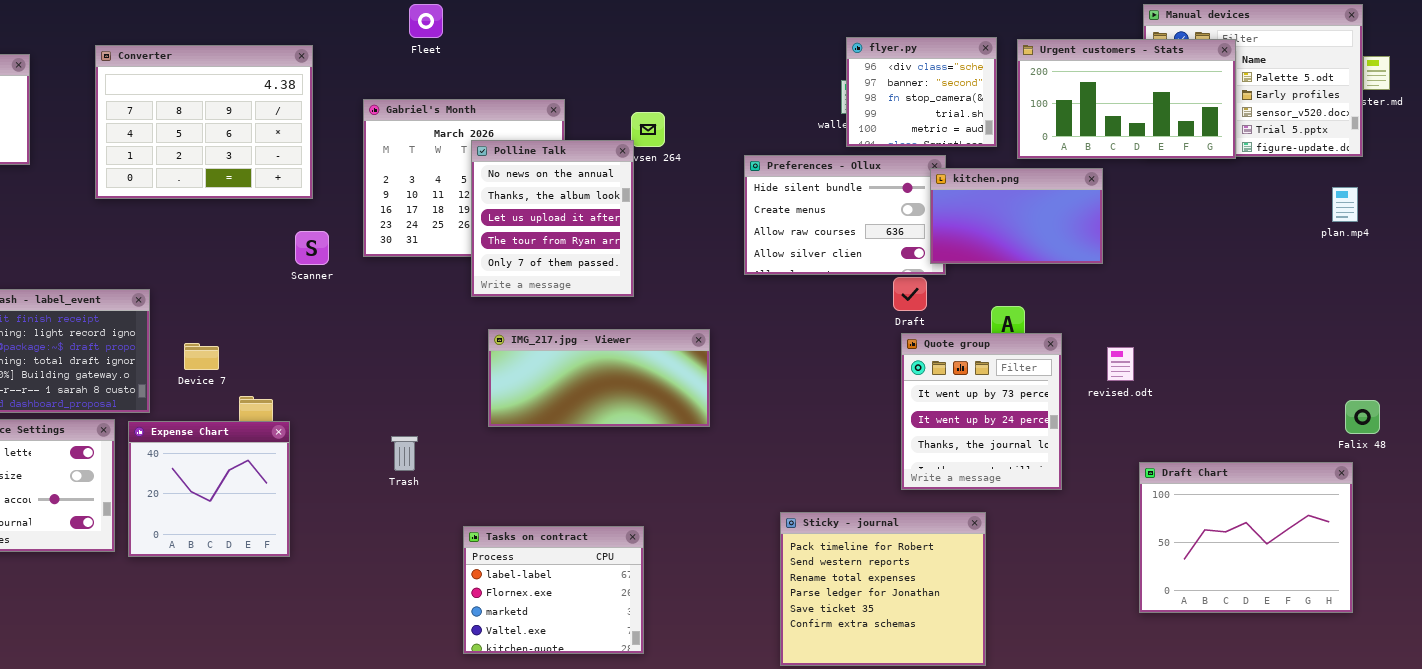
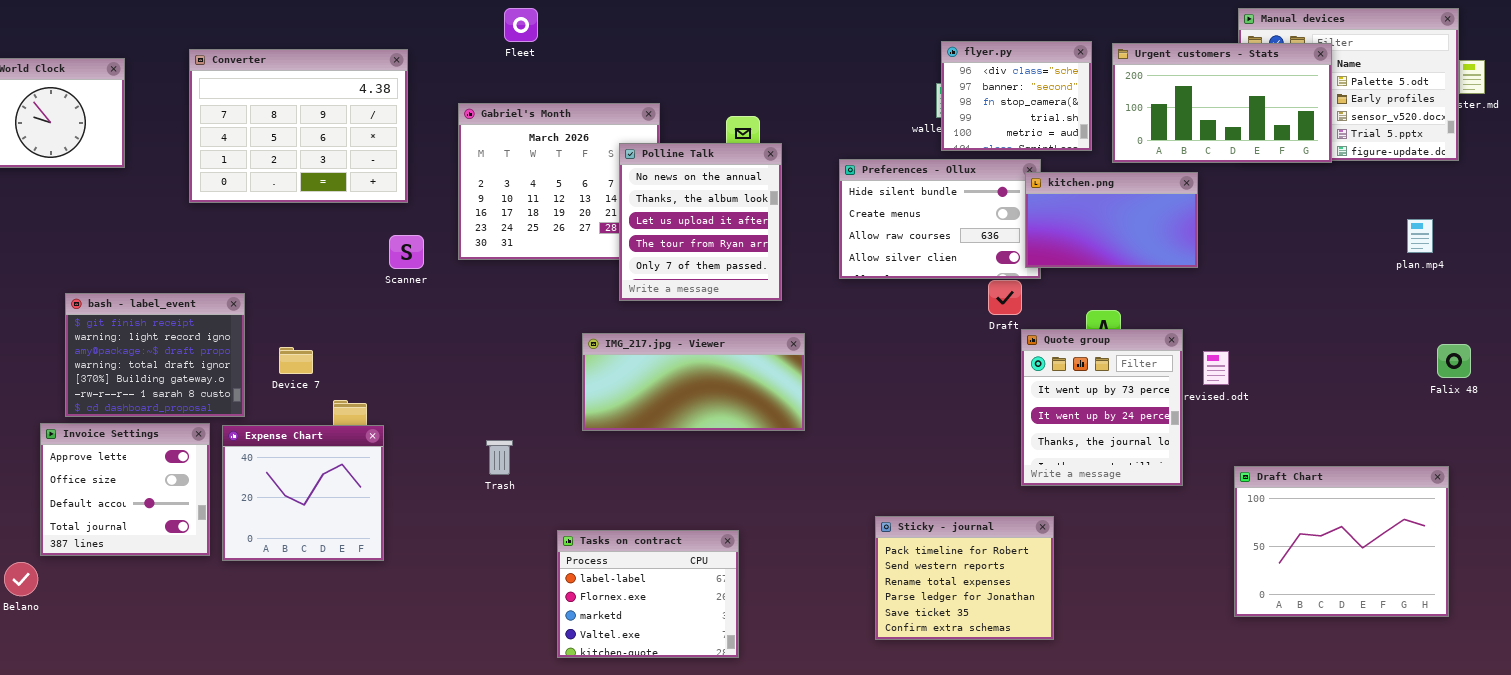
Polline Talk: [471,140,634,297] -> [619,143,782,301], moved
plan.mp4: [1332,187,1358,222] -> [1407,219,1433,253], moved
Quote group: [901,333,1062,490] -> [1021,329,1183,486], moved
Falix 48: [1345,400,1380,434] -> [1437,344,1471,378], moved
Sticky - journal: [780,512,986,666] -> [875,516,1054,640], resized

